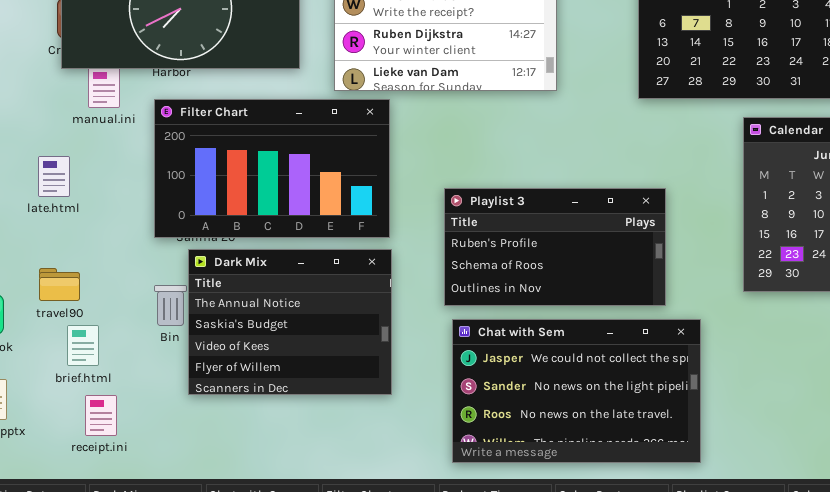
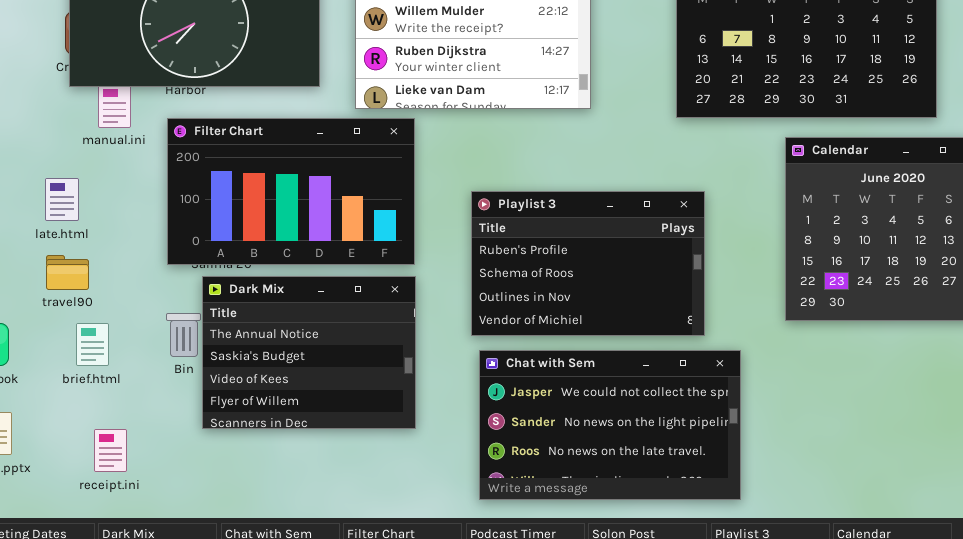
Playlist 3: [444,188,666,306] -> [471,191,705,336], resized
travel90: [39,268,80,301] -> [46,255,89,290], moved
brief.html: [67,325,99,366] -> [76,323,109,366], moved

